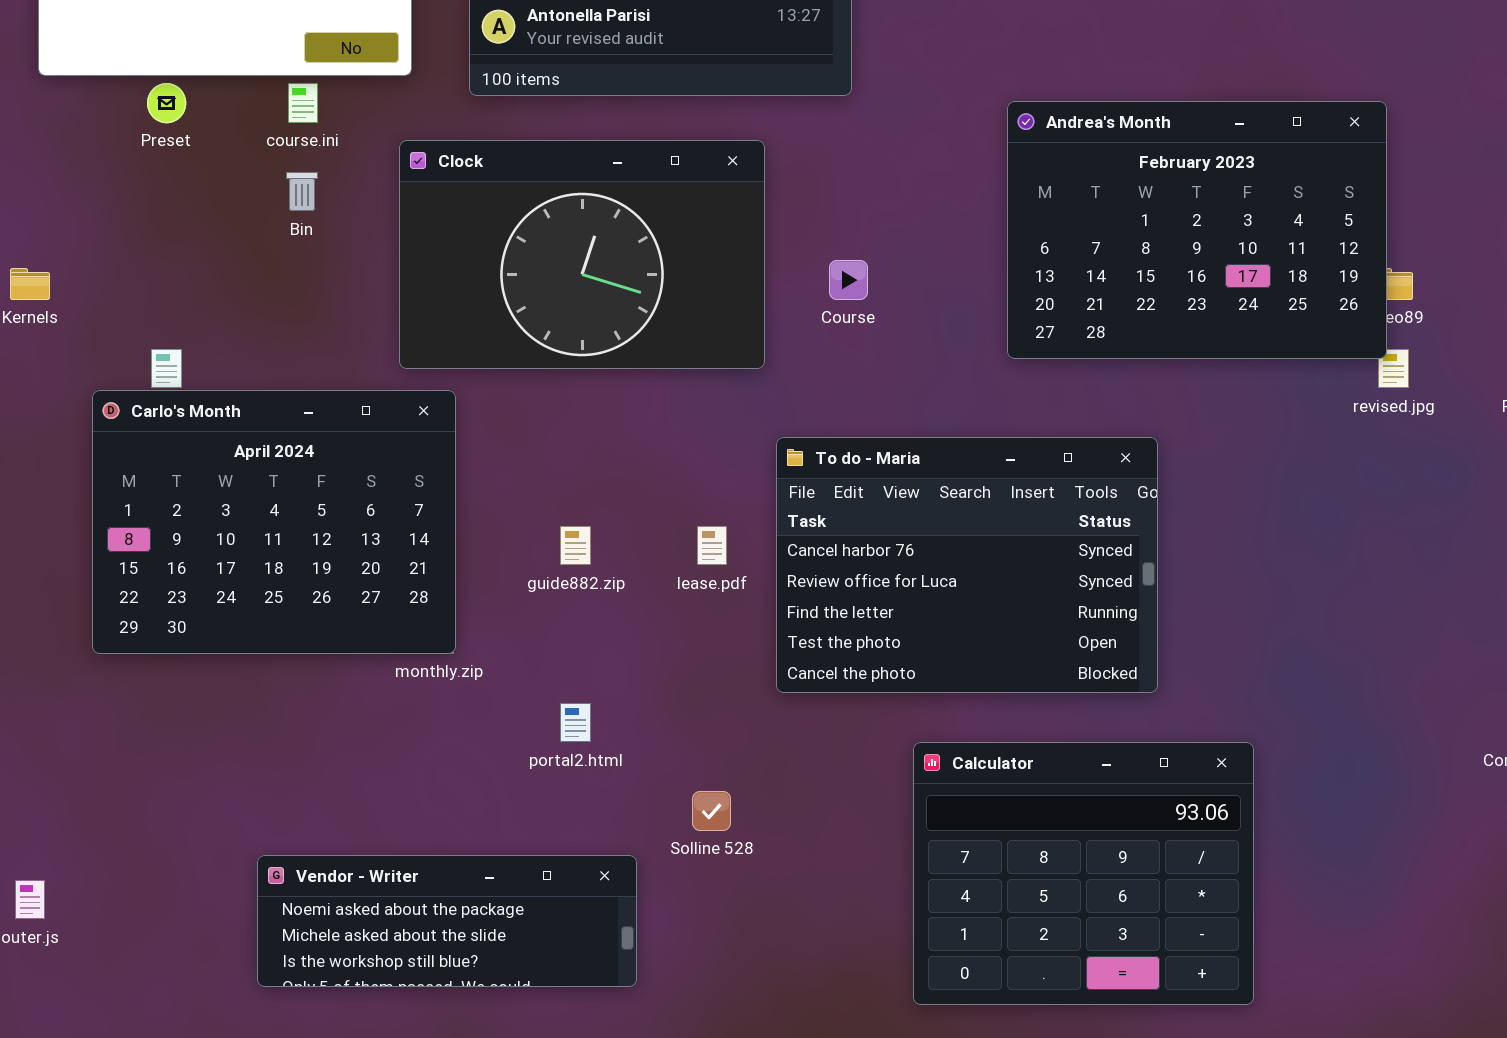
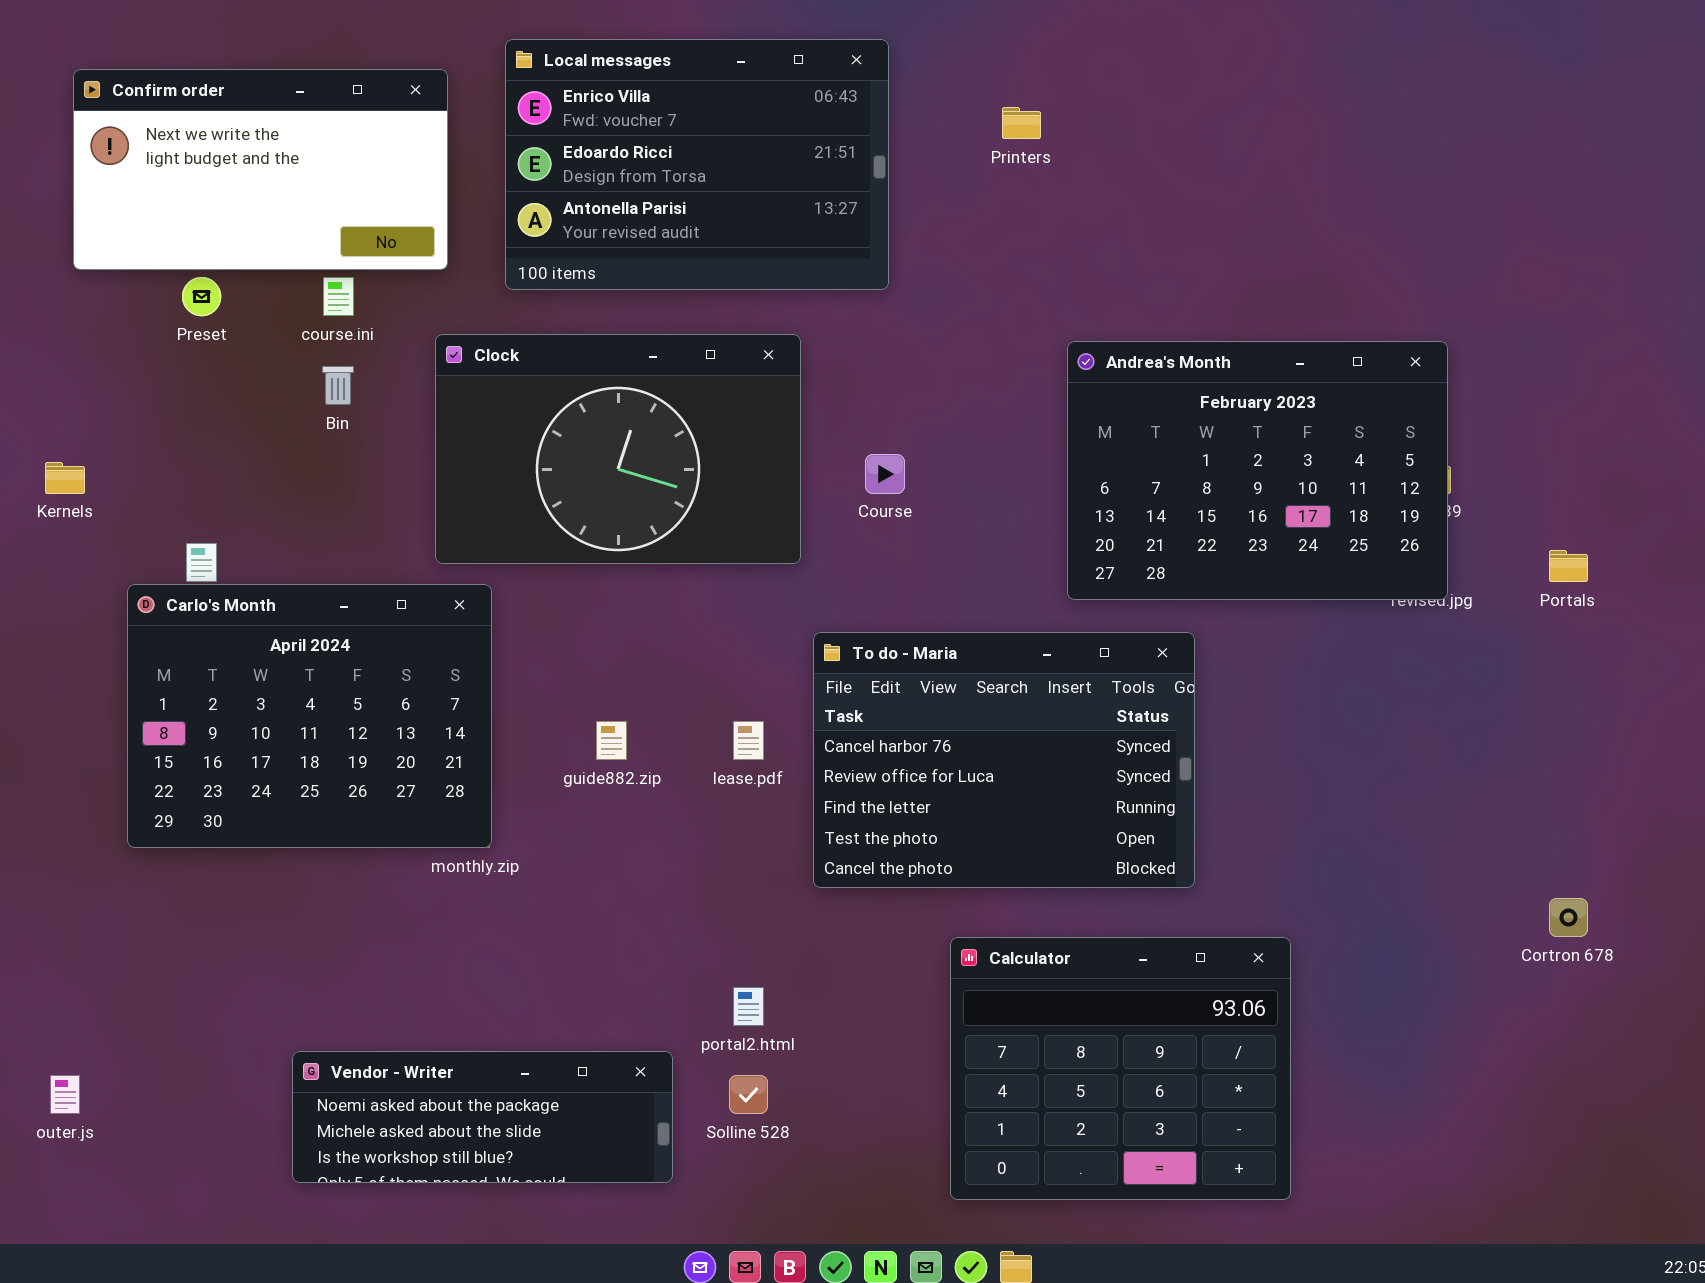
Andrea's Month: [1007,101,1387,359] -> [1067,341,1448,600], moved
portal2.html: [560,703,591,742] -> [733,987,764,1026], moved
Solline 528: [692,791,731,831] -> [729,1075,768,1114], moved

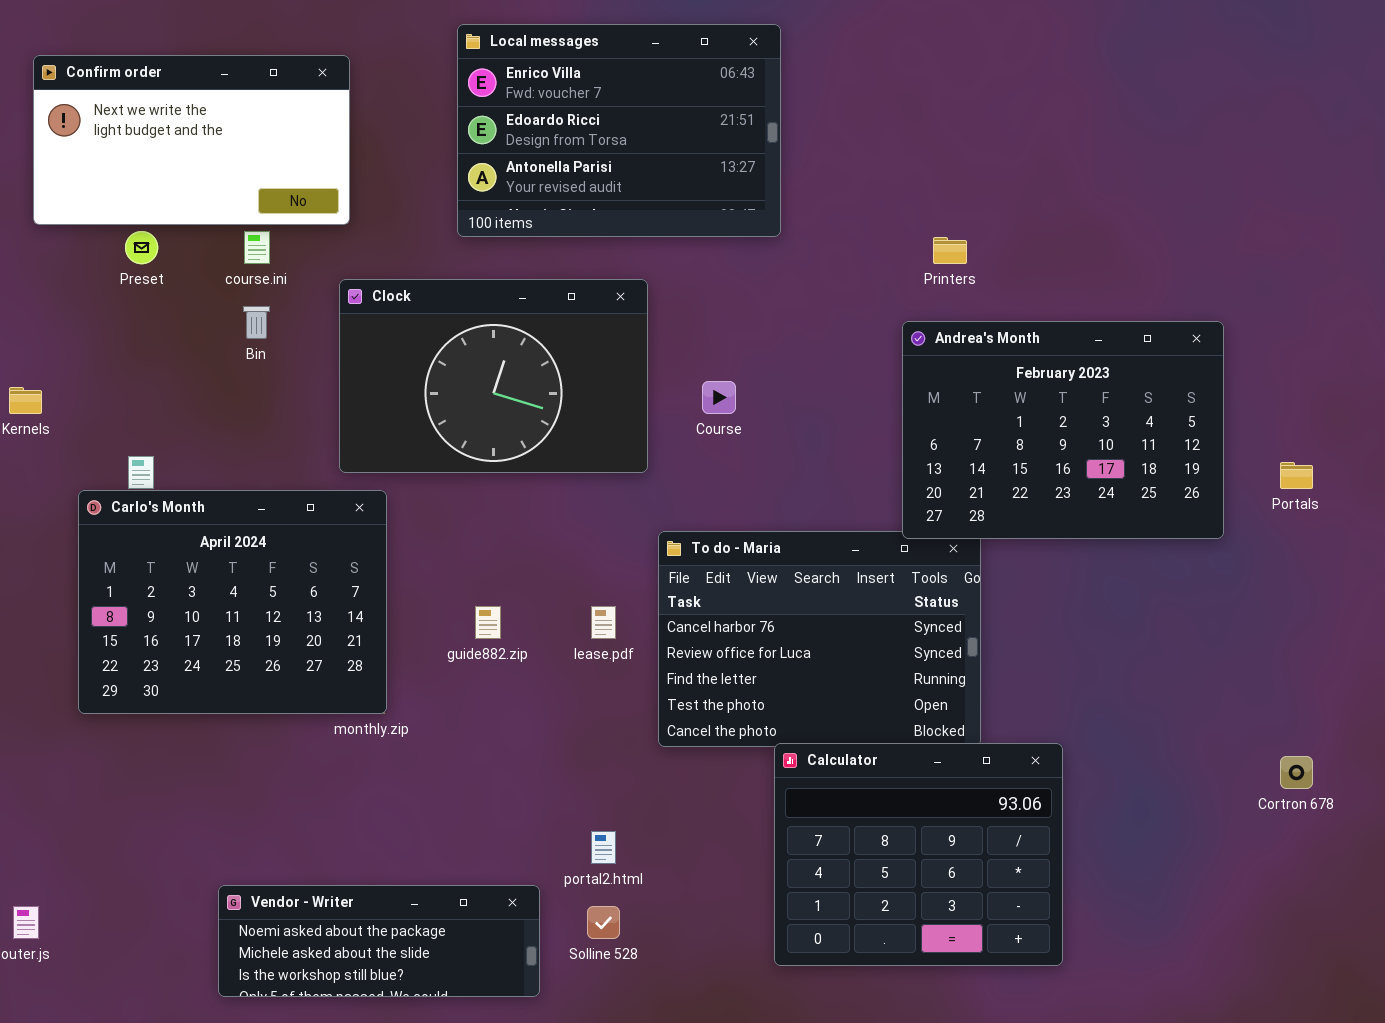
Local messages: [505,39,889,290] -> [457,24,781,237], moved
Printers: [1002,107,1041,139] -> [933,237,967,264], moved
Andrea's Month: [1067,341,1448,600] -> [902,321,1224,539], moved
Calculator: [950,937,1291,1200] -> [774,743,1063,966], moved

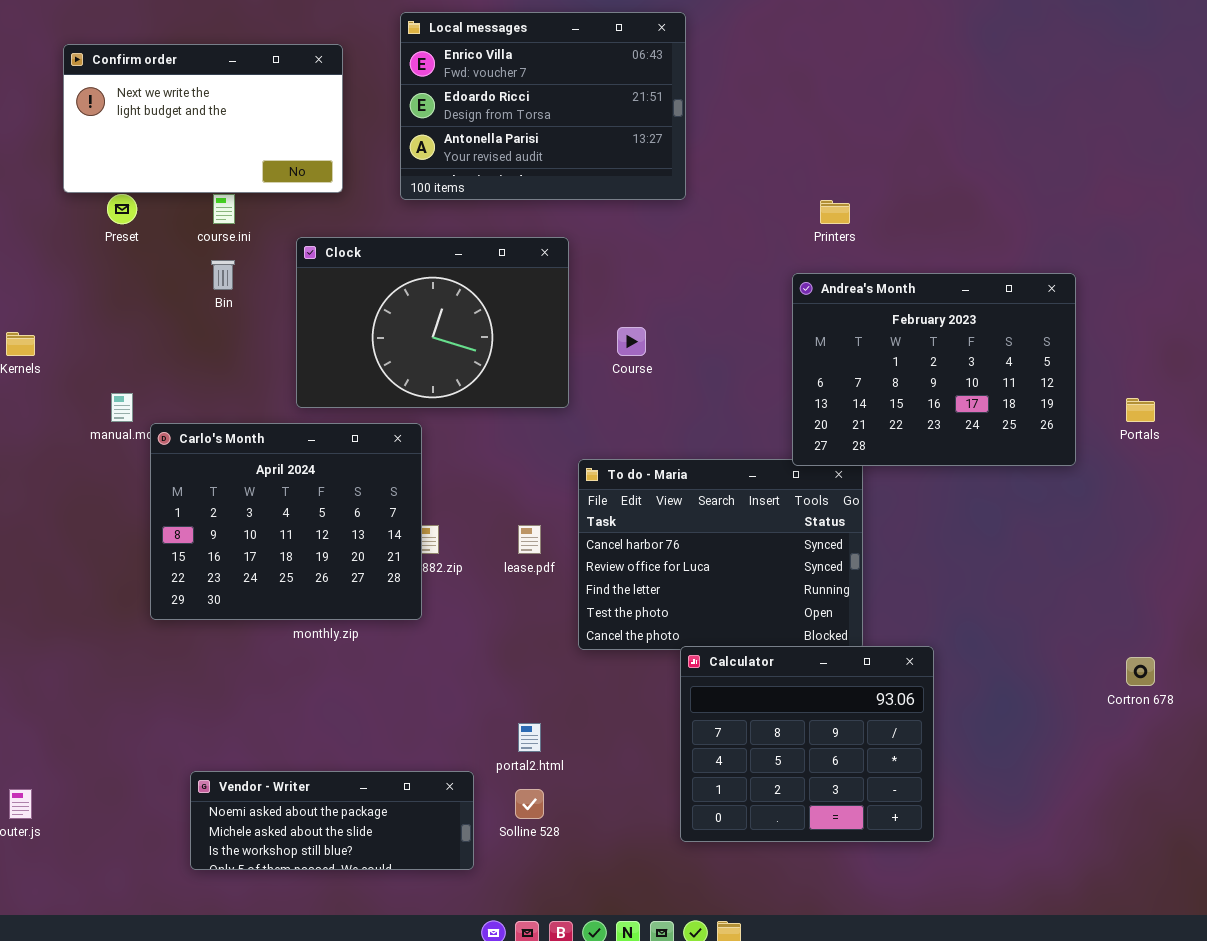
Confirm order: [33,55,350,225] -> [63,44,343,193], moved
Carlo's Month: [78,490,387,714] -> [150,423,422,620], moved

